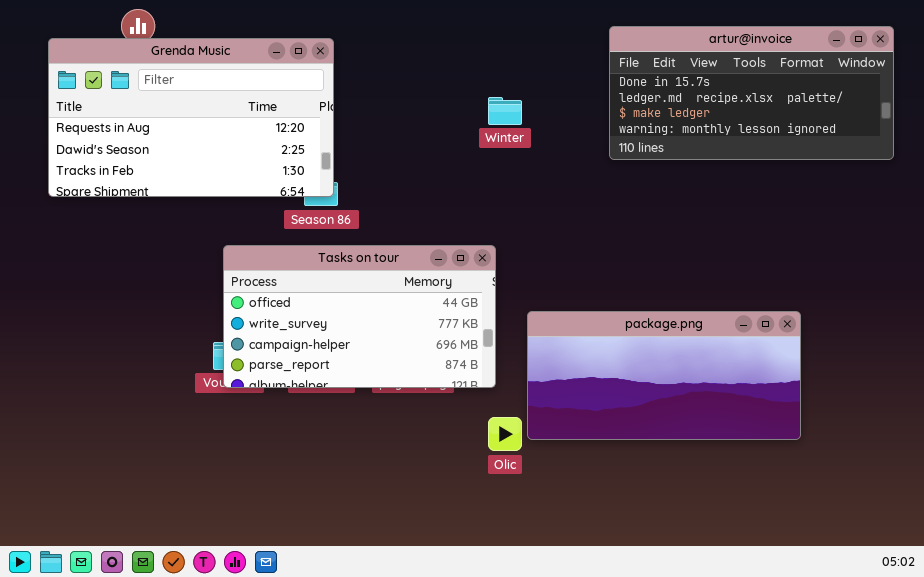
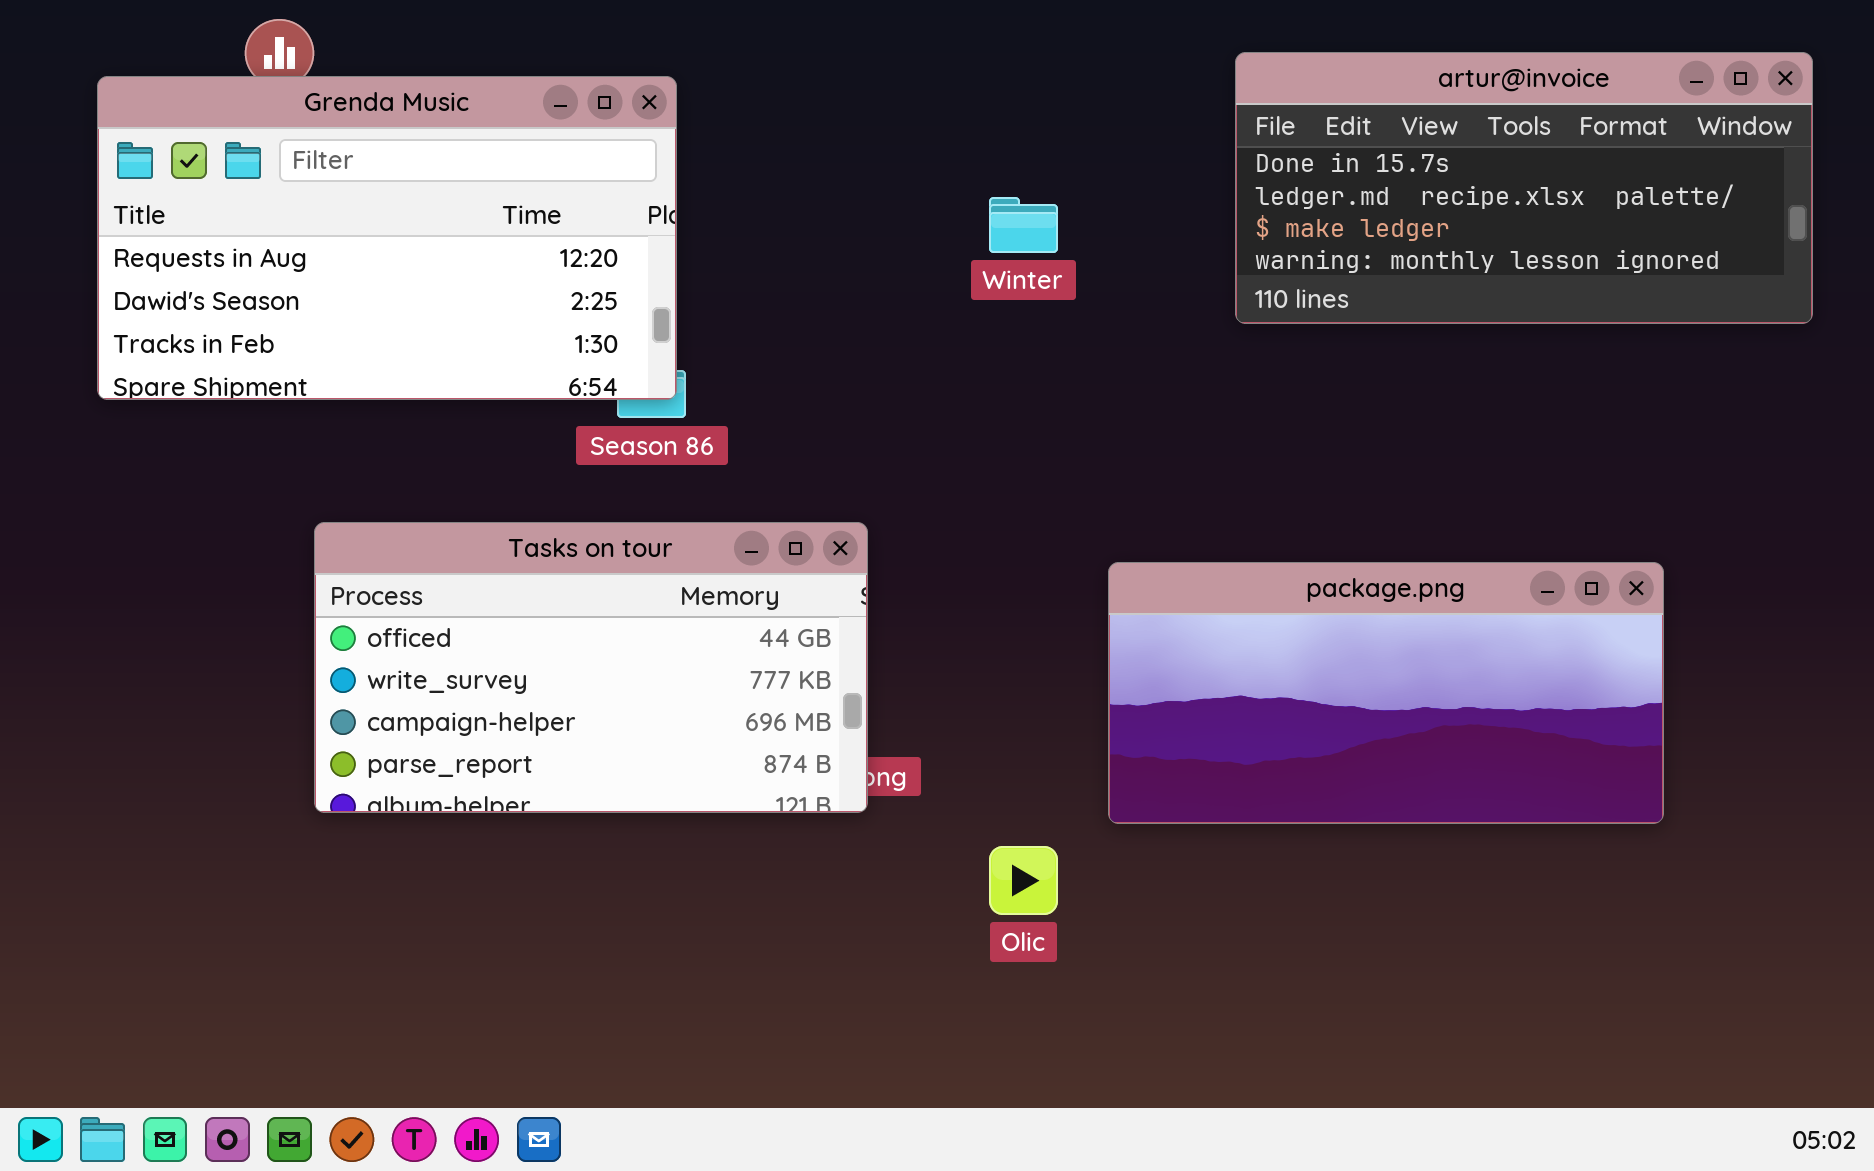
Tasks on tour: [223,245,496,388] -> [314,522,868,813], moved
package.png: [527,311,801,440] -> [1108,562,1664,824], moved

